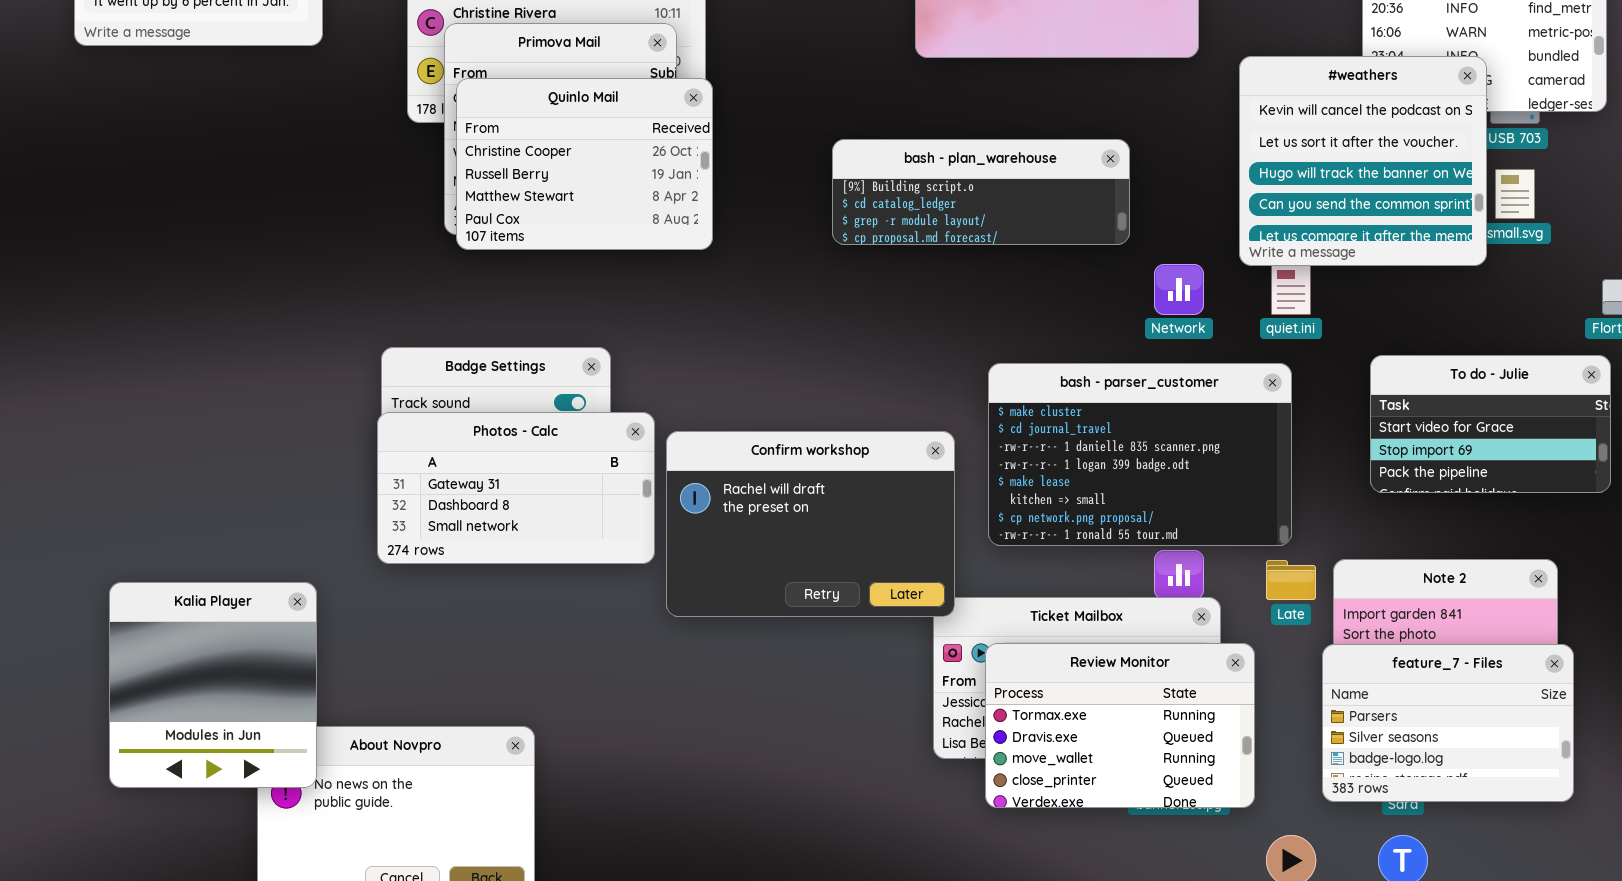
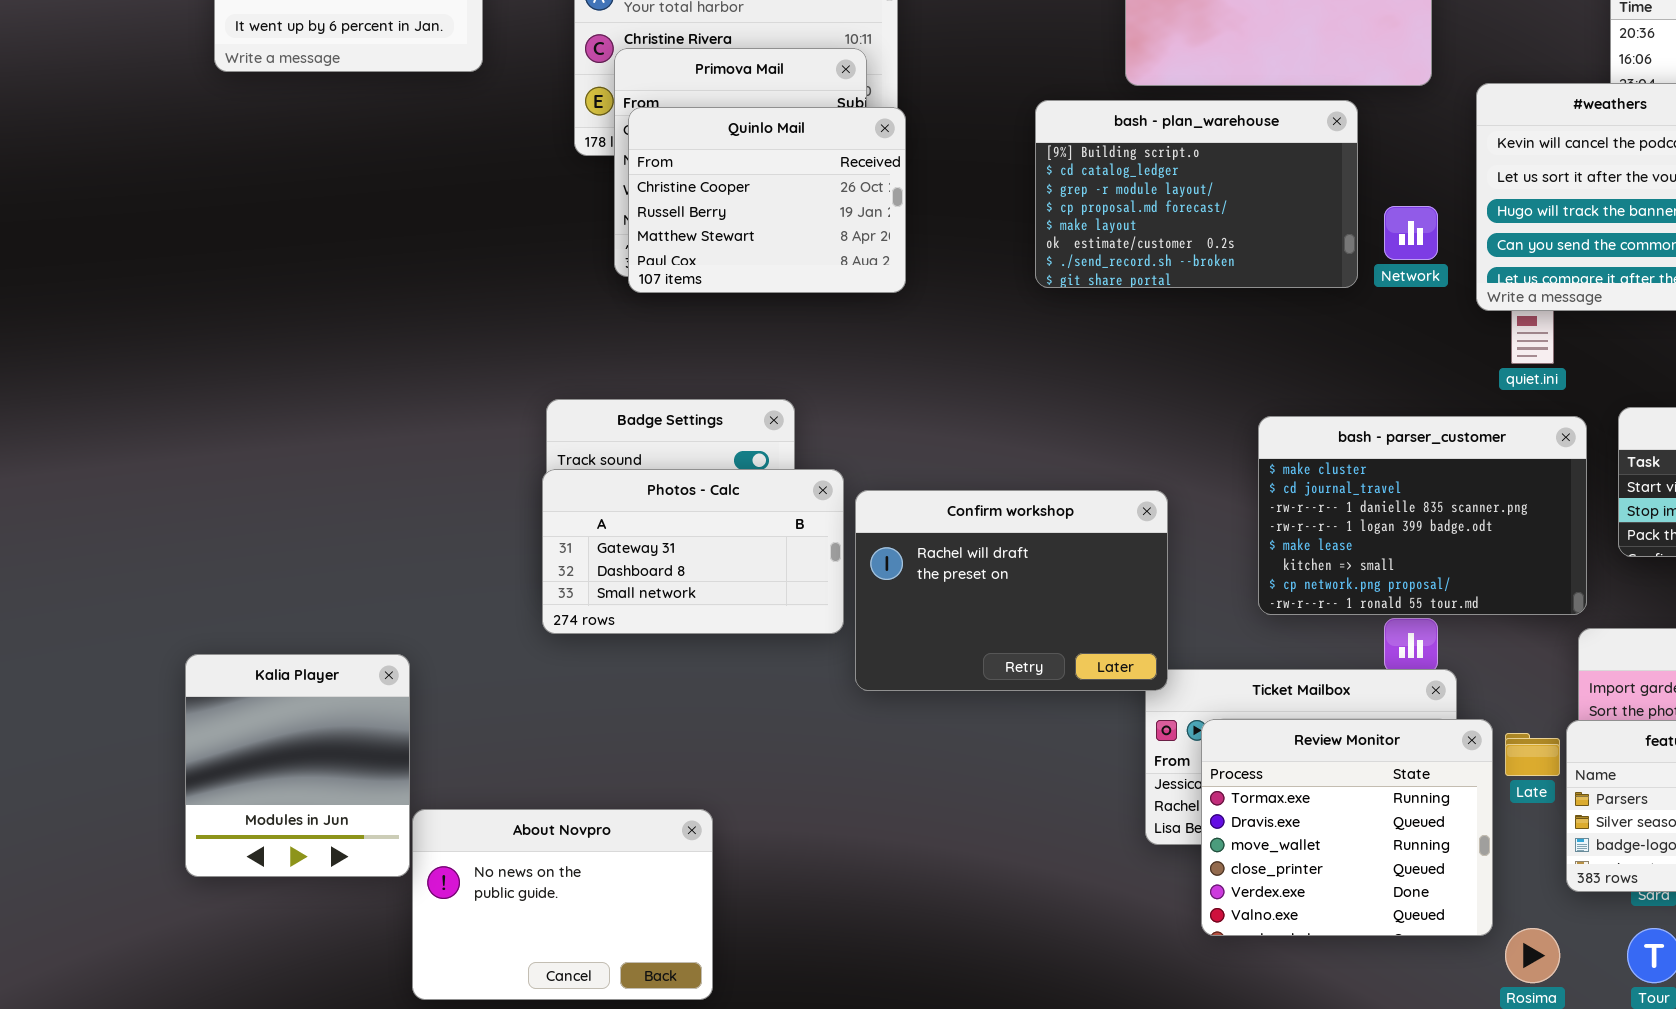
bash - plan_warehouse: [832,139,1130,245] -> [1035,100,1358,288], resized
Network: [1154,264,1204,315] -> [1384,206,1438,260], moved
bash - parser_customer: [988,363,1292,546] -> [1258,416,1587,615], moved
Late: [1266,560,1316,600] -> [1505,733,1560,776], moved
Kalia Player: [109,582,317,788] -> [185,654,410,877], moved
Review Monitor: [985,643,1255,808] -> [1201,719,1493,936], resized

